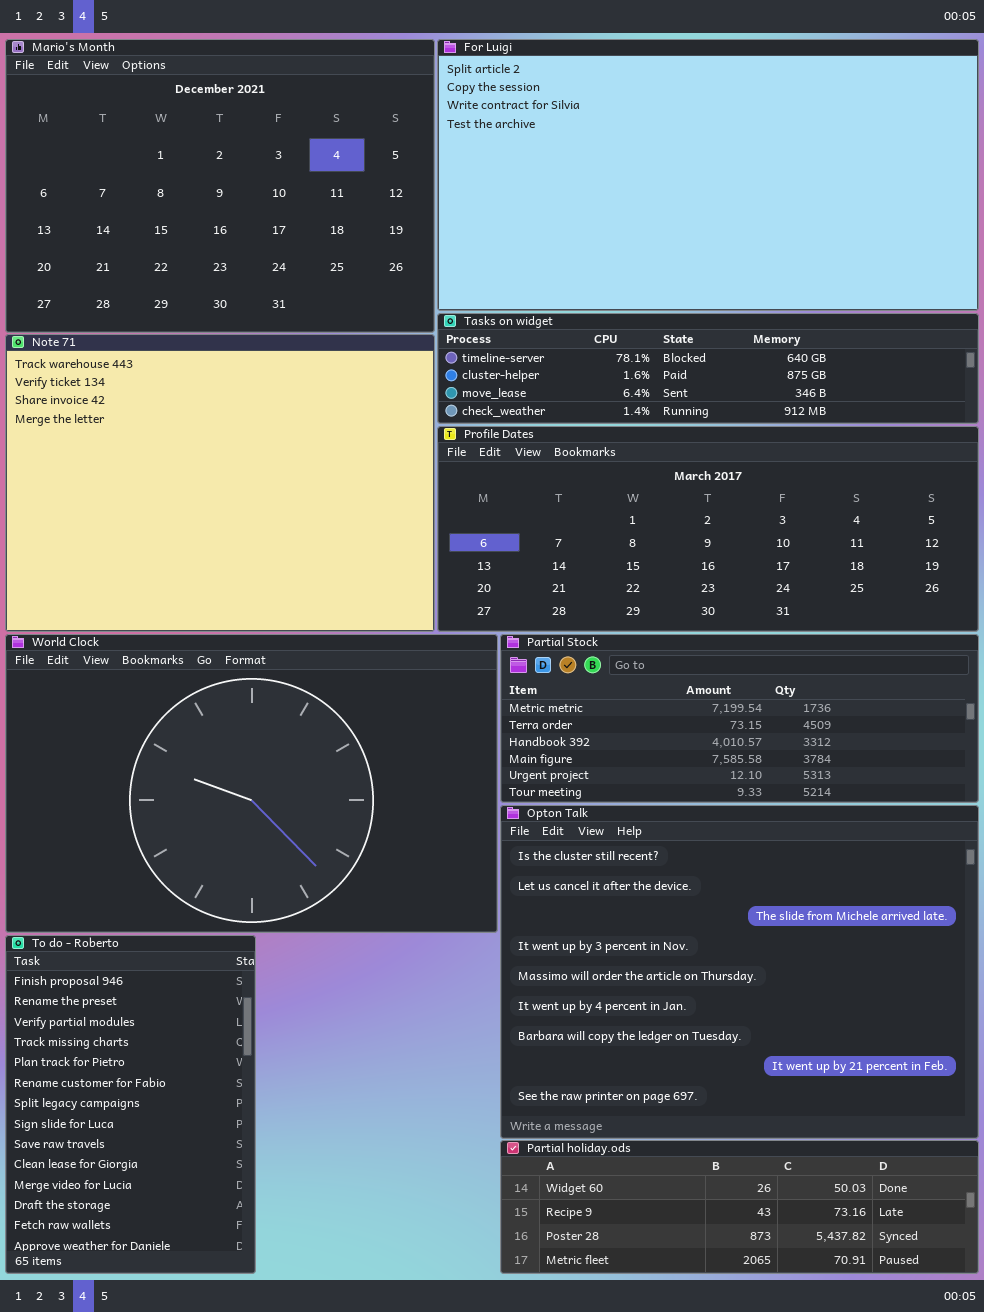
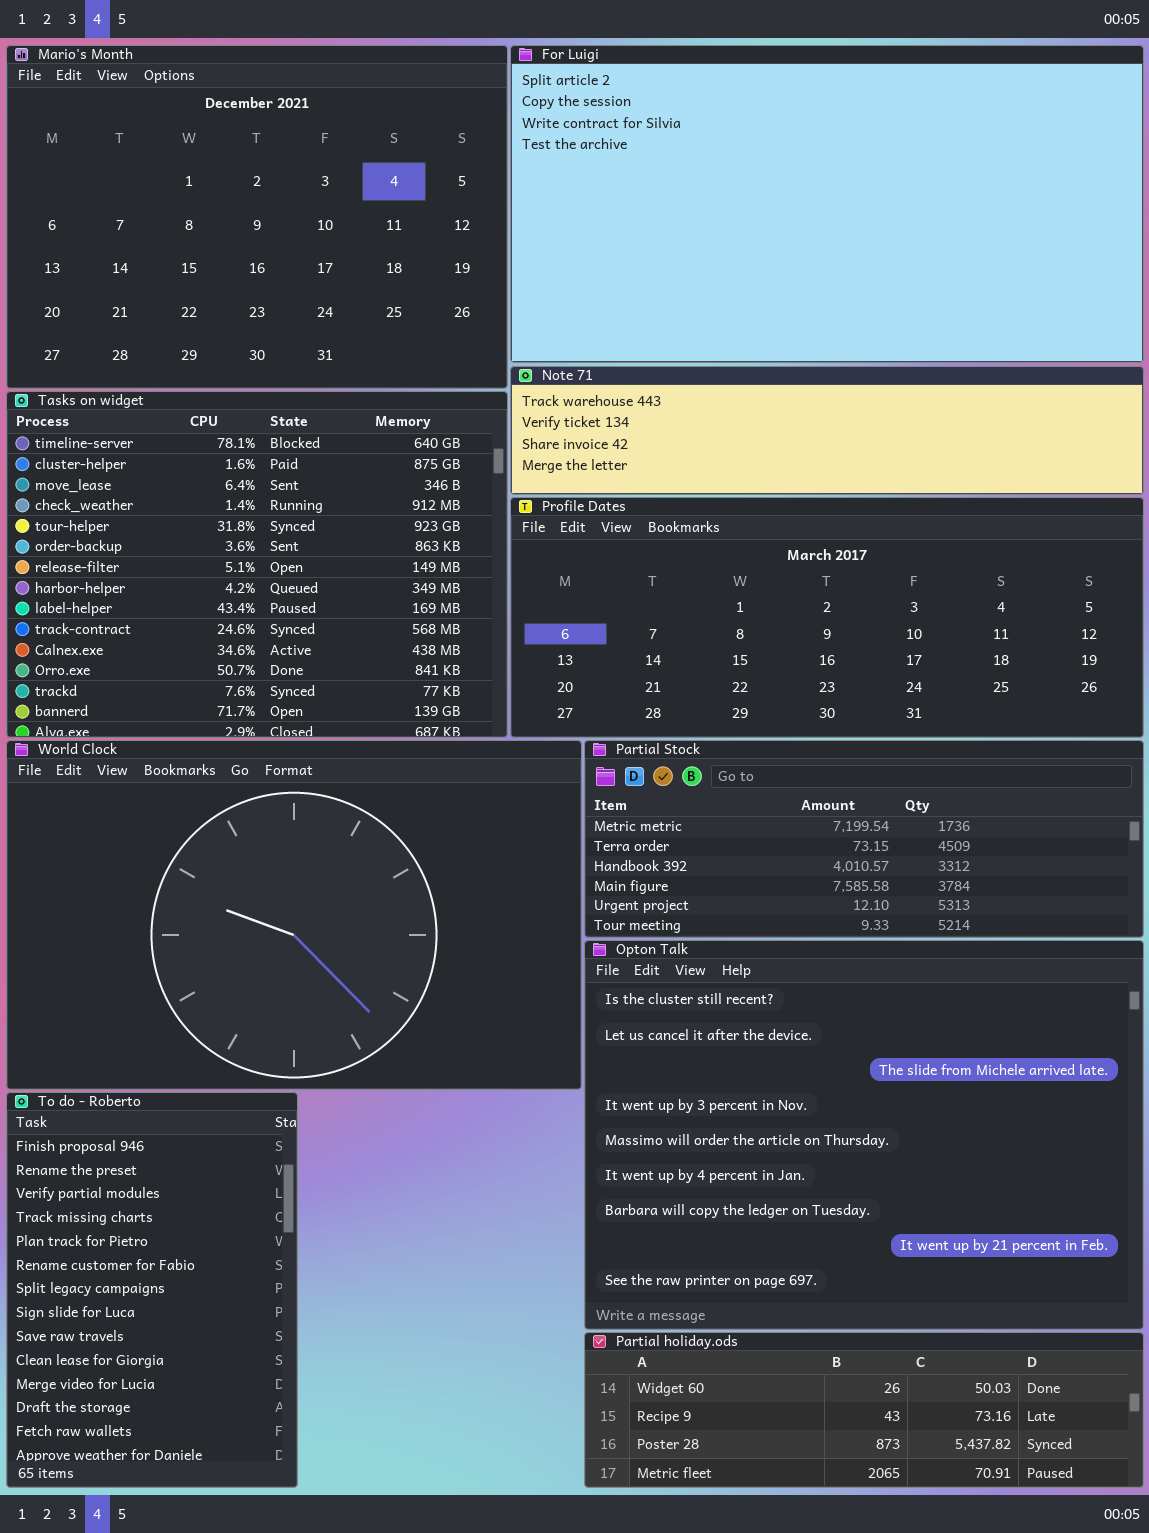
Tasks on widget: [437,313,979,424] -> [6,391,508,738], moved, resized
Note 71: [5,334,435,632] -> [510,366,1144,495], moved, resized

